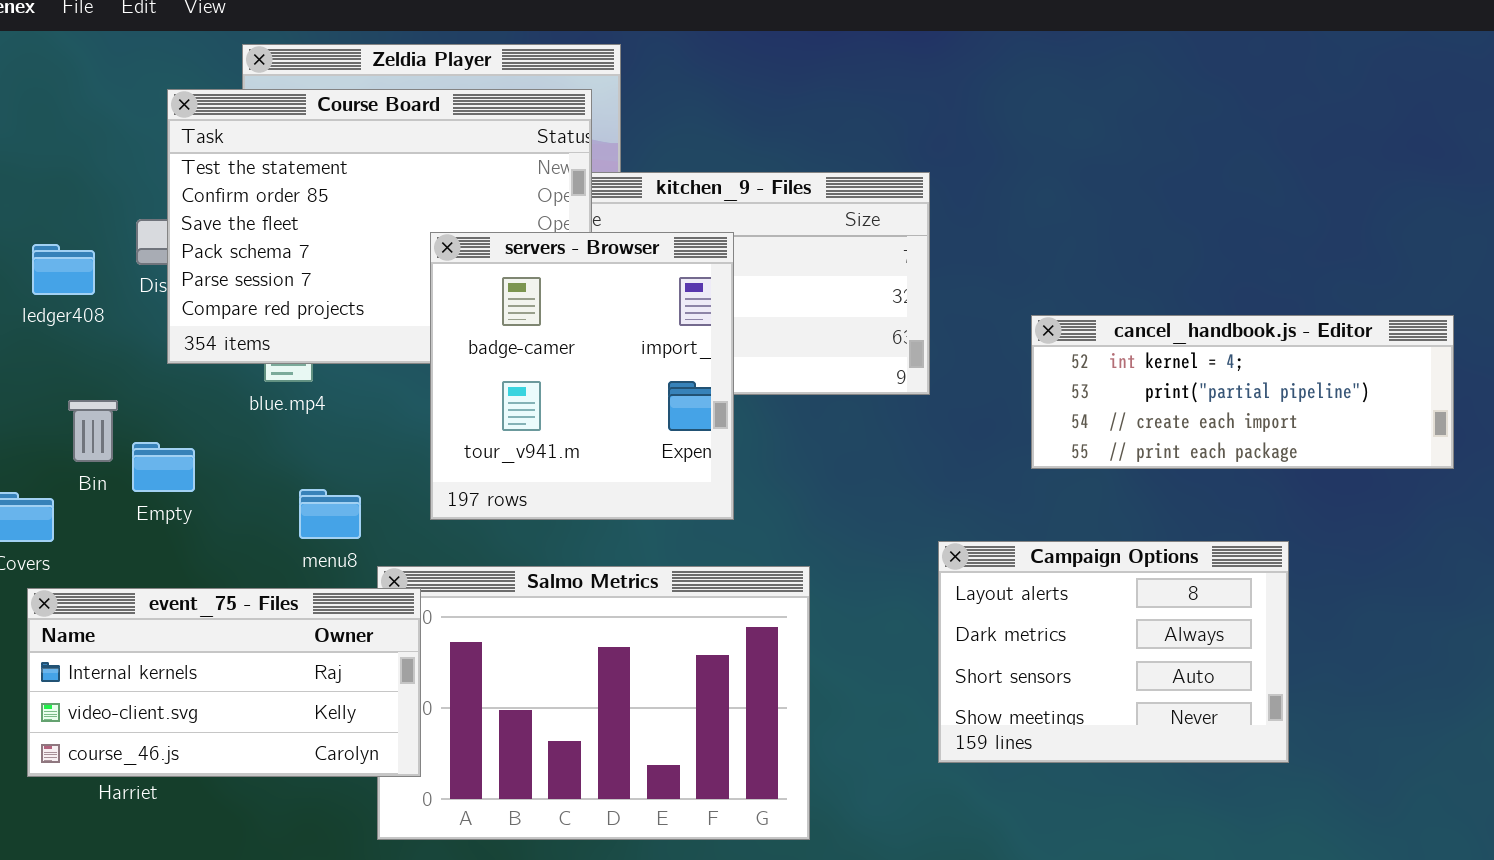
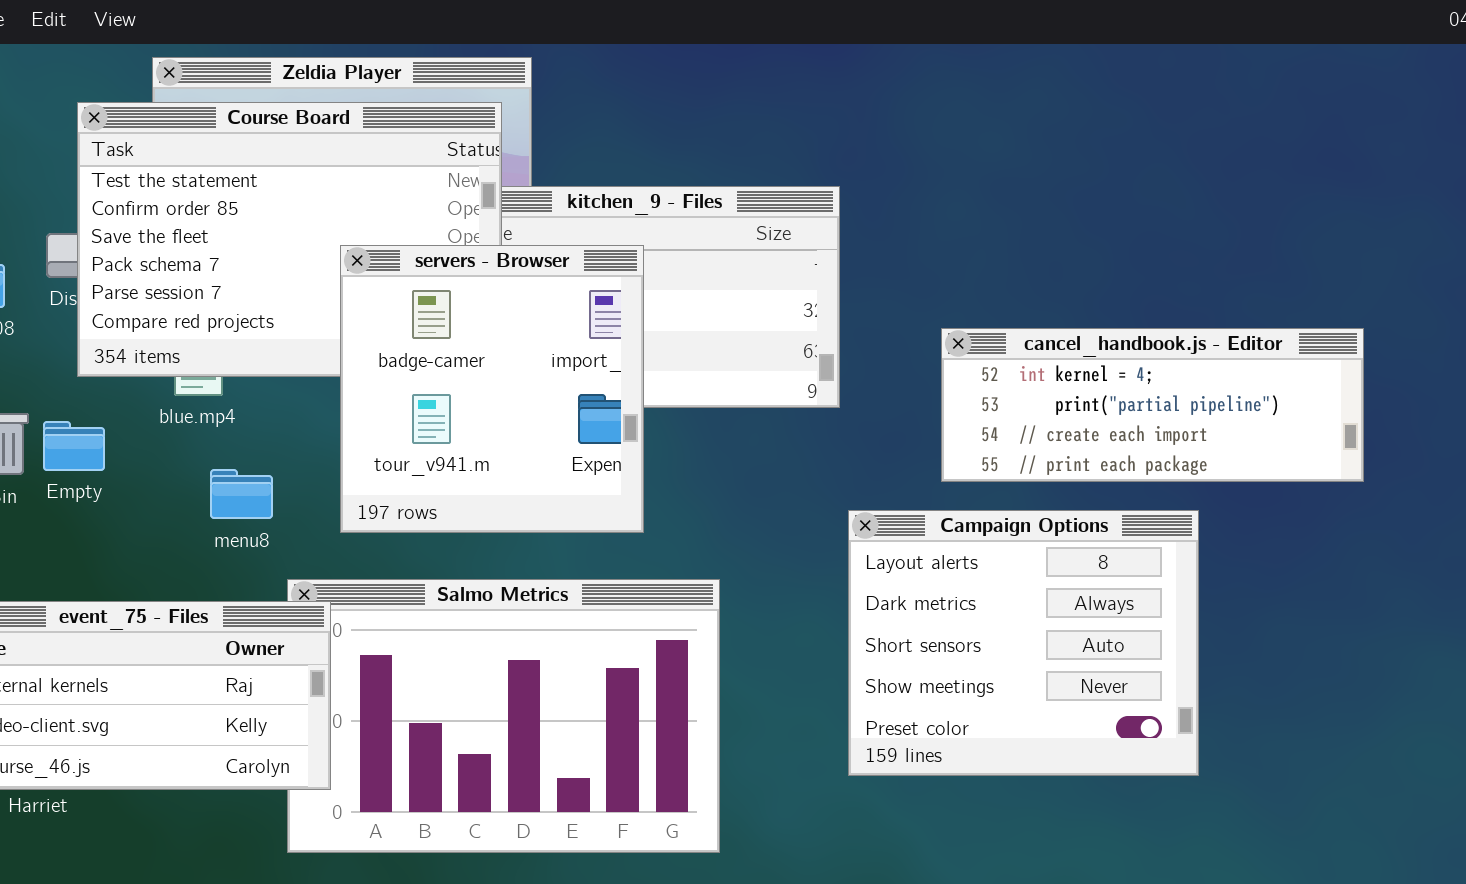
Empty: [132,442,195,492] -> [43,421,105,471], moved
menu8: [299,489,361,539] -> [210,469,273,519], moved
Campaign Options: [938,541,1289,763] -> [848,510,1199,776], resized

